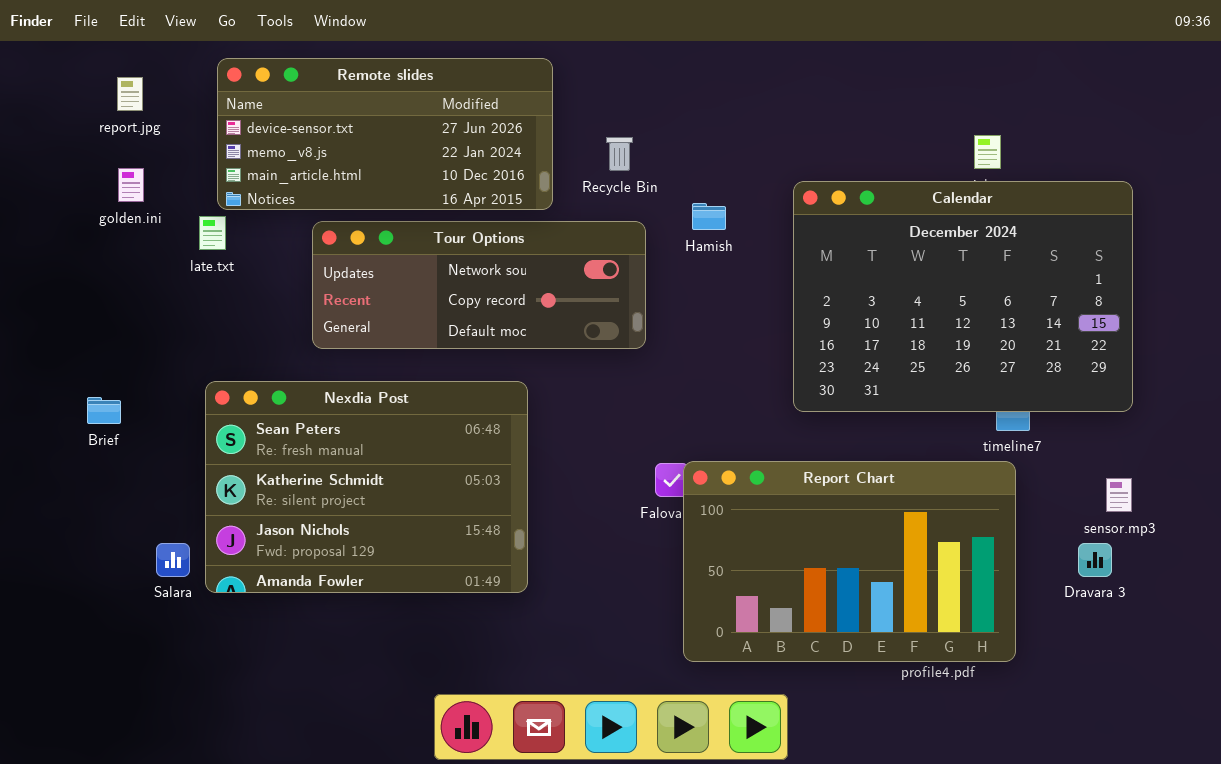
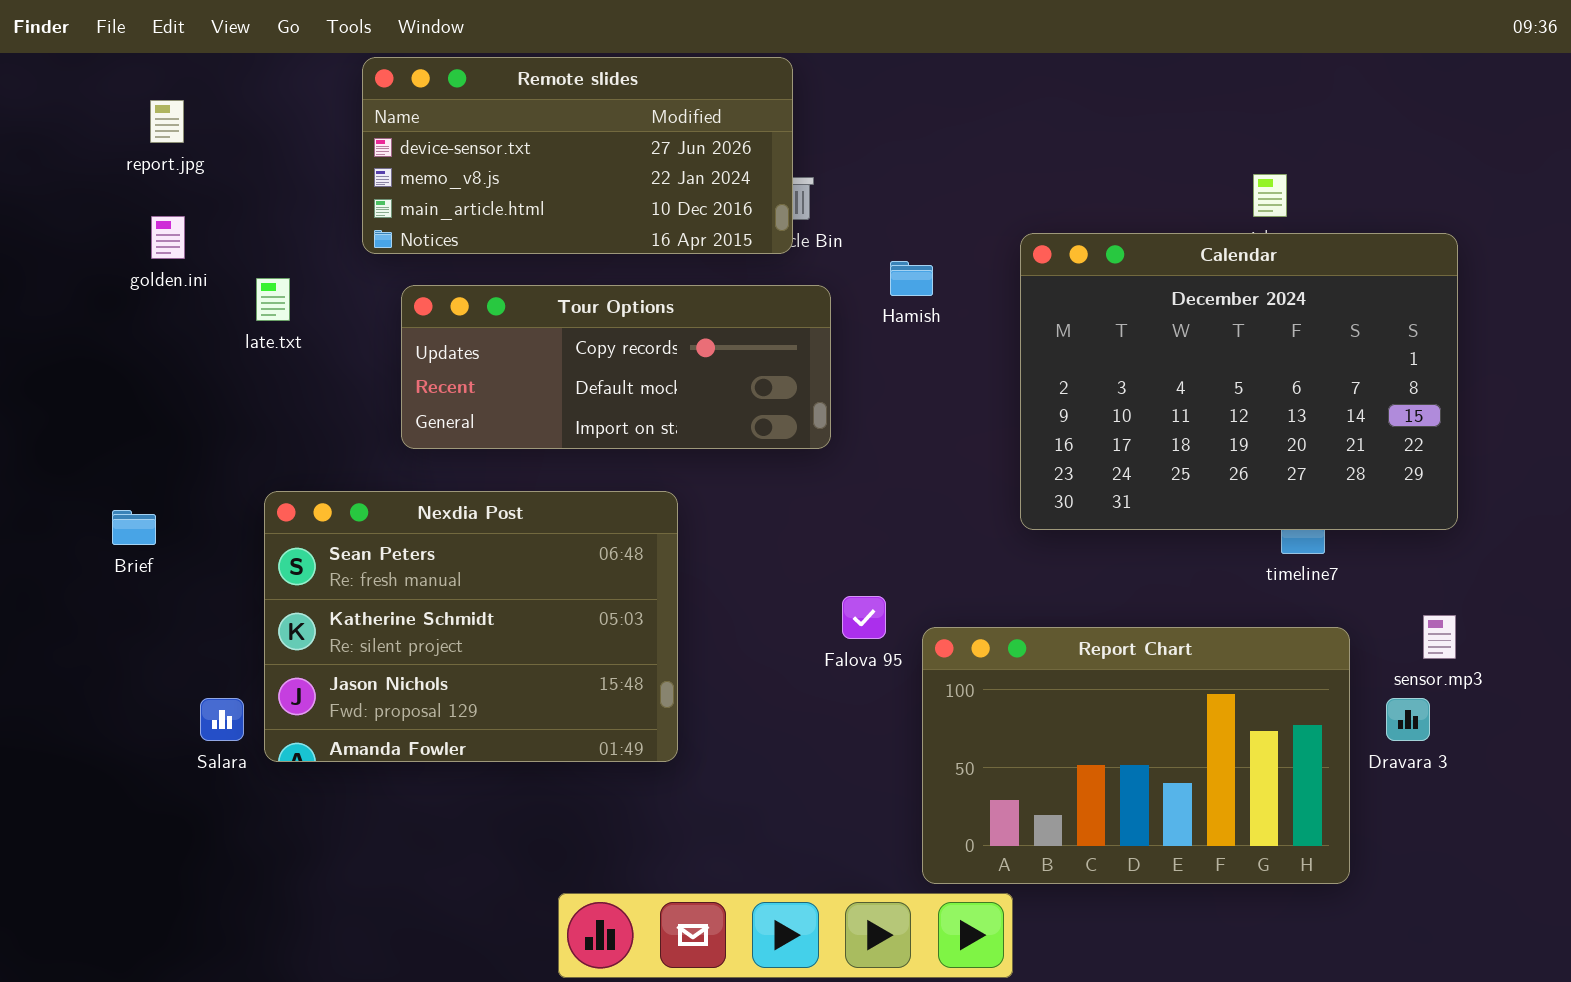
Remote slides: [217,58,553,210] -> [362,57,793,254], moved
Tour Options: [312,221,646,349] -> [401,285,831,449], scrolled down 1 row
Report Chart: [683,461,1016,662] -> [922,627,1350,884], moved

